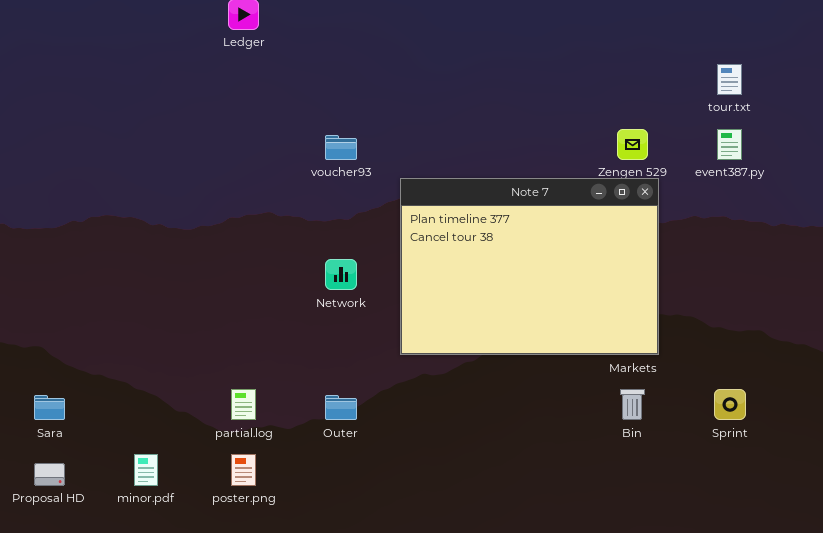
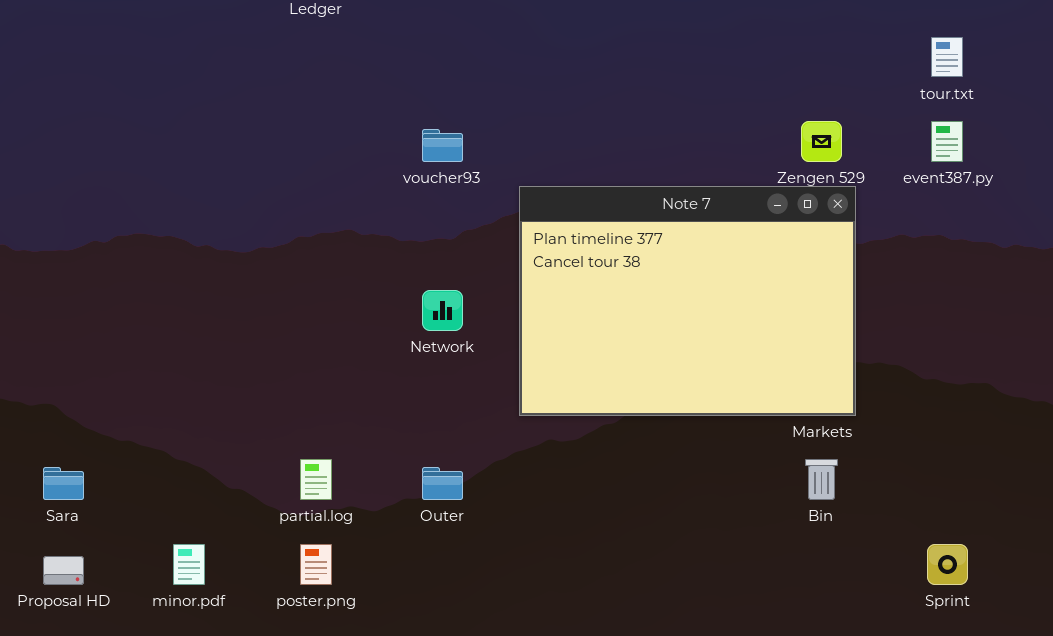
Sprint: [714,389,746,420] -> [927,544,968,585], moved

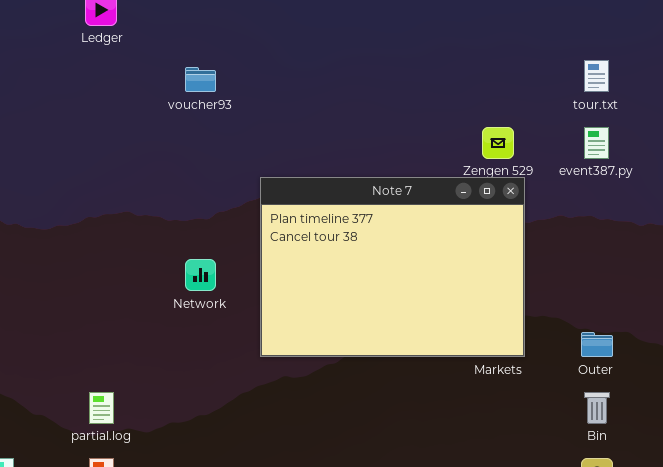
voucher93: [422,129,463,162] -> [185,67,216,92], moved
Bin: [805,459,838,500] -> [584,392,610,424], moved
Outer: [422,467,463,500] -> [581,332,613,357], moved

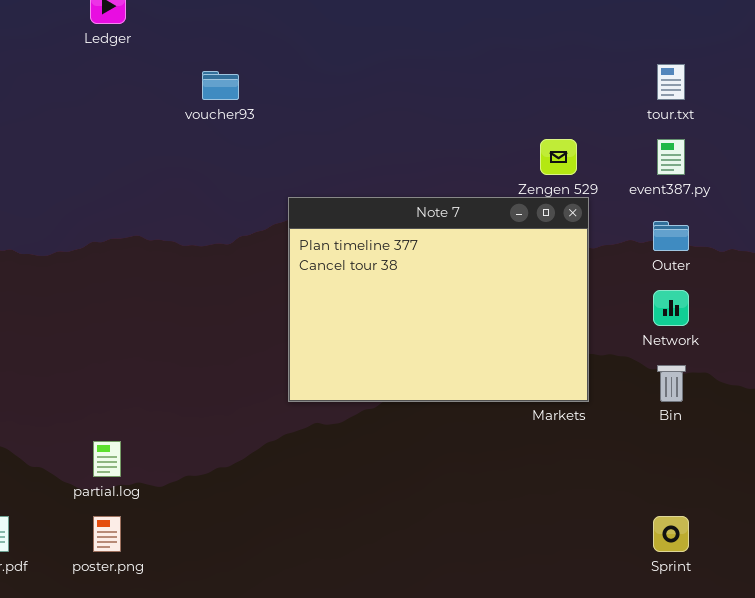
Network: [185,259,216,291] -> [653,290,689,326], moved
Outer: [581,332,613,357] -> [653,221,689,251], moved
Bin: [584,392,610,424] -> [657,365,686,402], moved

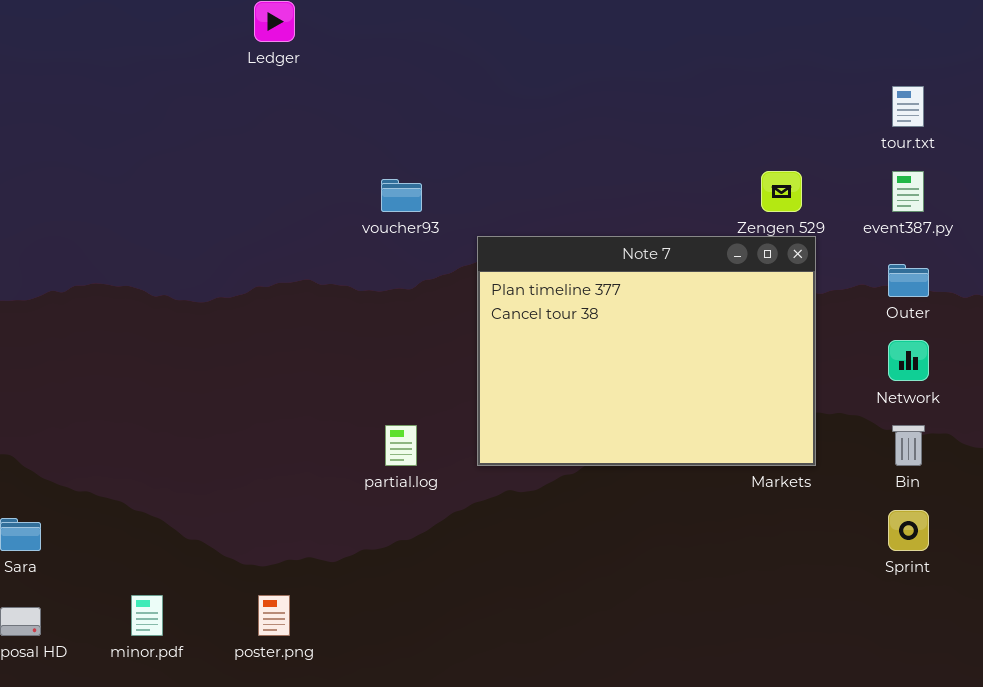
voucher93: [202,71,239,100] -> [381,179,422,212], moved
partial.log: [93,441,121,477] -> [385,425,417,466], moved
Sprint: [653,516,689,552] -> [888,510,929,551], moved

